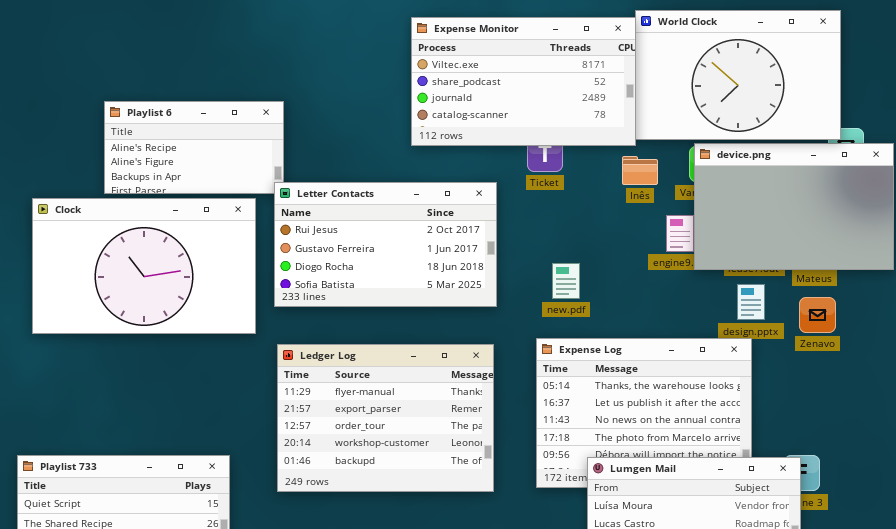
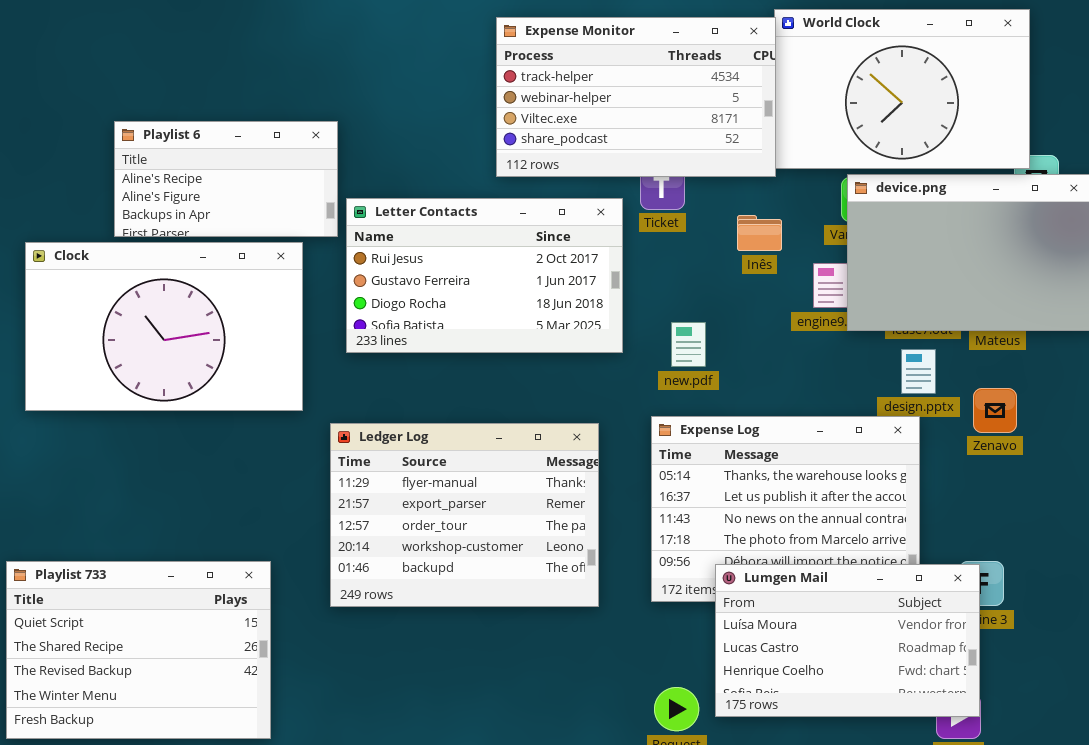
Expense Monitor: [411,17,636,146] -> [496,17,776,177], scrolled up 2 rows
Inês: [622,156,658,185] -> [737,215,782,251], moved
Letter Contacts: [274,182,497,307] -> [346,198,623,353], moved
Zenavo: [799,297,836,333] -> [973,388,1017,433], moved

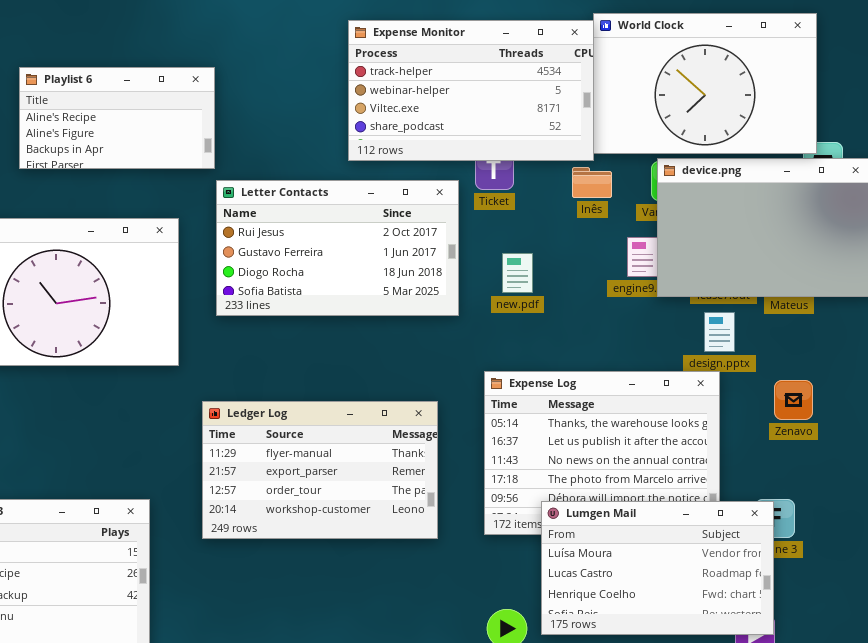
Playlist 6: [114,121,338,237] -> [19,67,215,169], moved
Inês: [737,215,782,251] -> [572,167,612,198], moved
new.pdf: [671,322,706,367] -> [502,253,533,293], moved
Zenavo: [973,388,1017,433] -> [774,380,813,420], moved
Ledger Log: [330,423,599,607] -> [202,401,438,539], resized

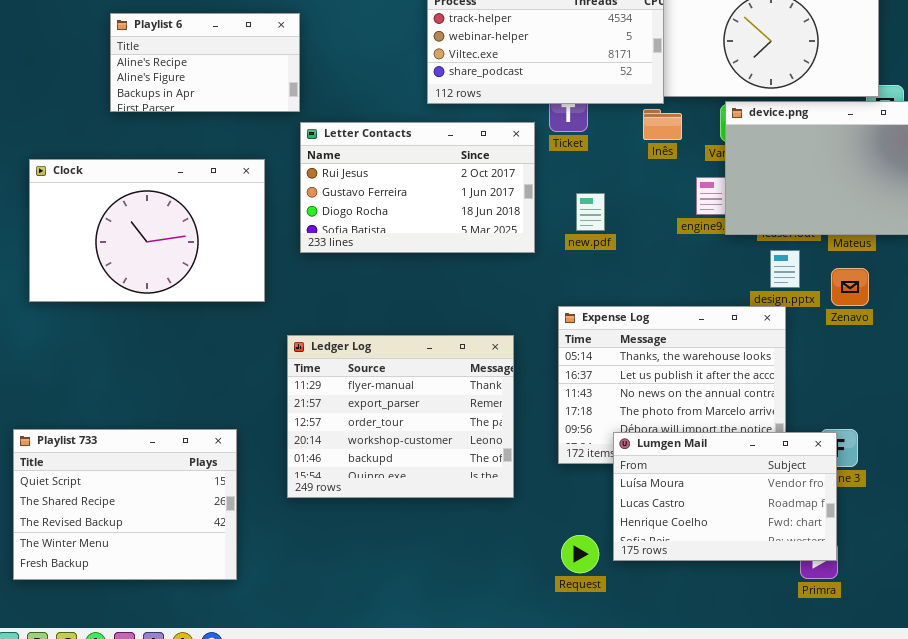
Zenavo: [774,380,813,420] -> [831,268,869,306], moved
Ledger Log: [202,401,438,539] -> [287,335,514,498], resized

